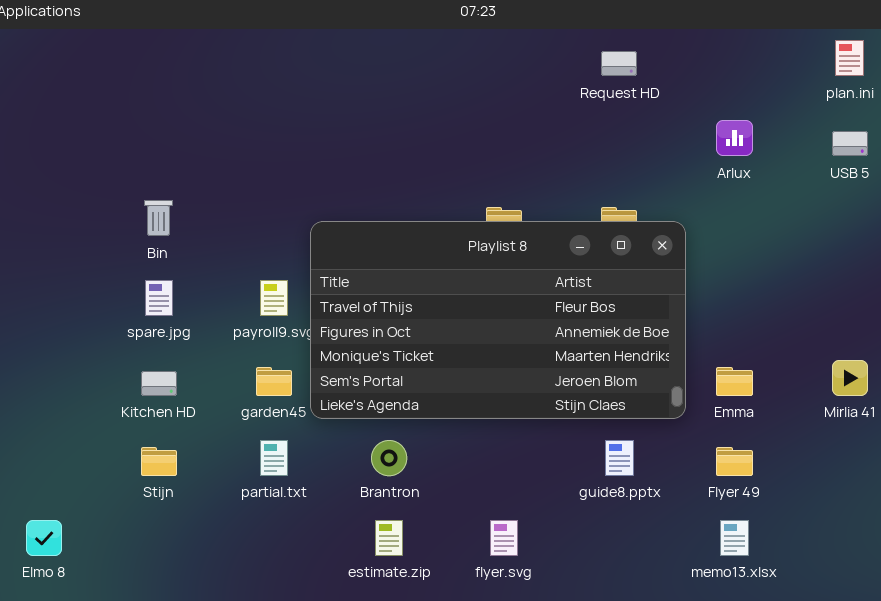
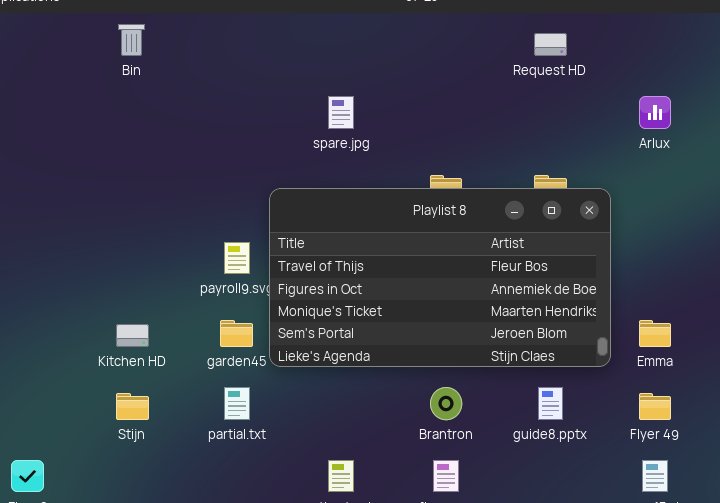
Bin: [144,200,173,236] -> [118,24,145,56], moved
spare.jpg: [145,280,173,316] -> [328,96,354,129], moved
Brantron: [371,440,407,476] -> [430,387,462,420], moved

